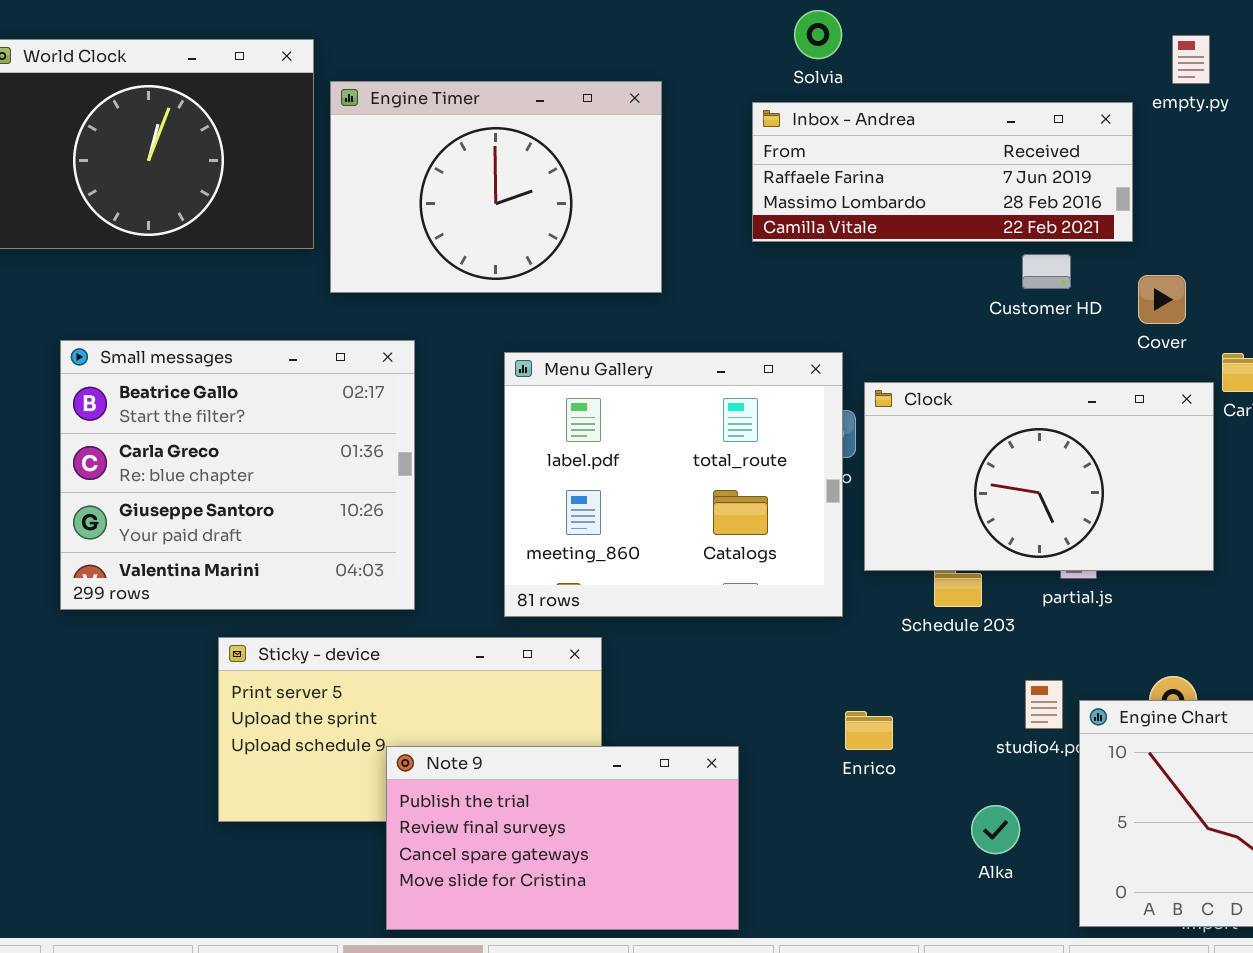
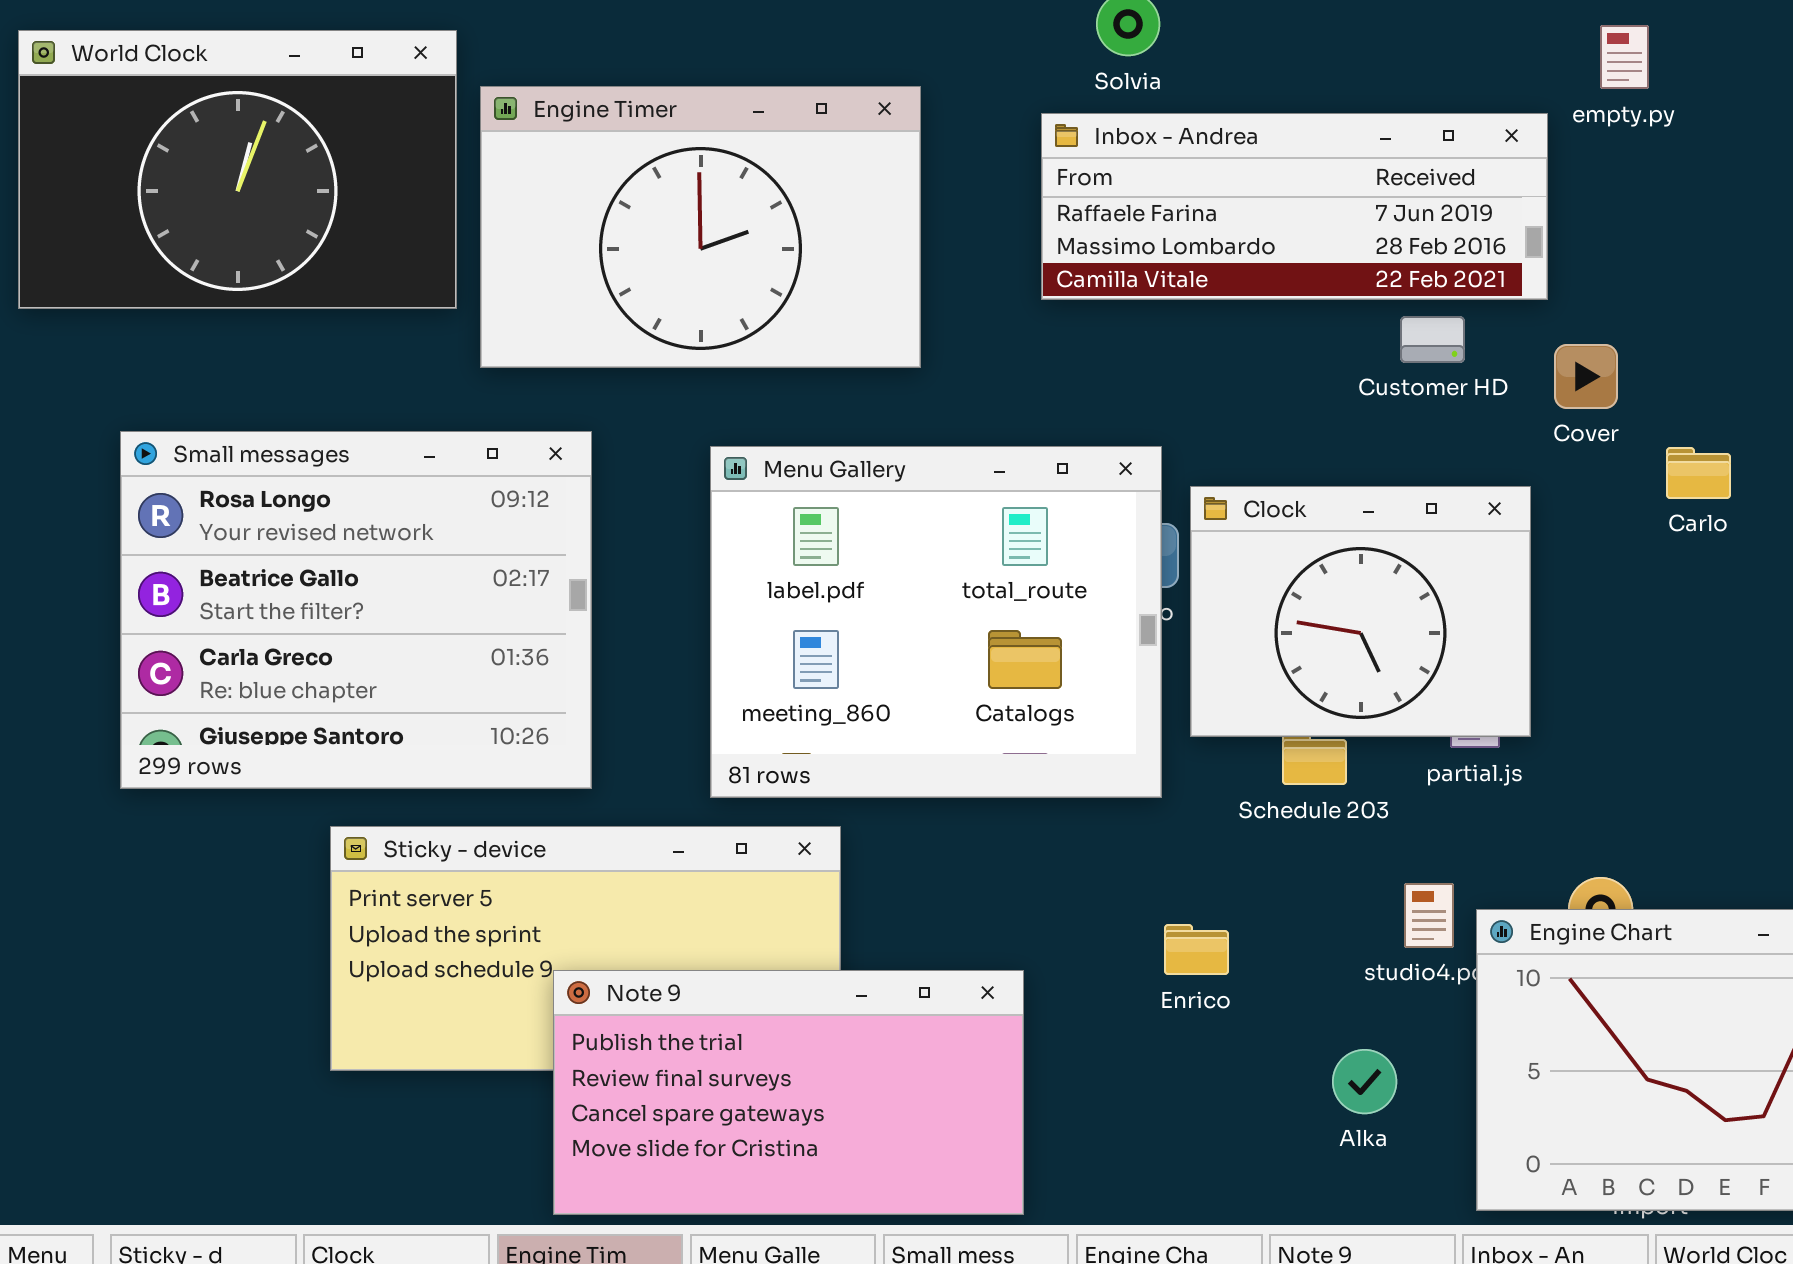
Small messages: [60,340,415,610] -> [120,431,592,789], scrolled up 1 row
Clock: [864,382,1214,571] -> [1190,486,1531,737], resized

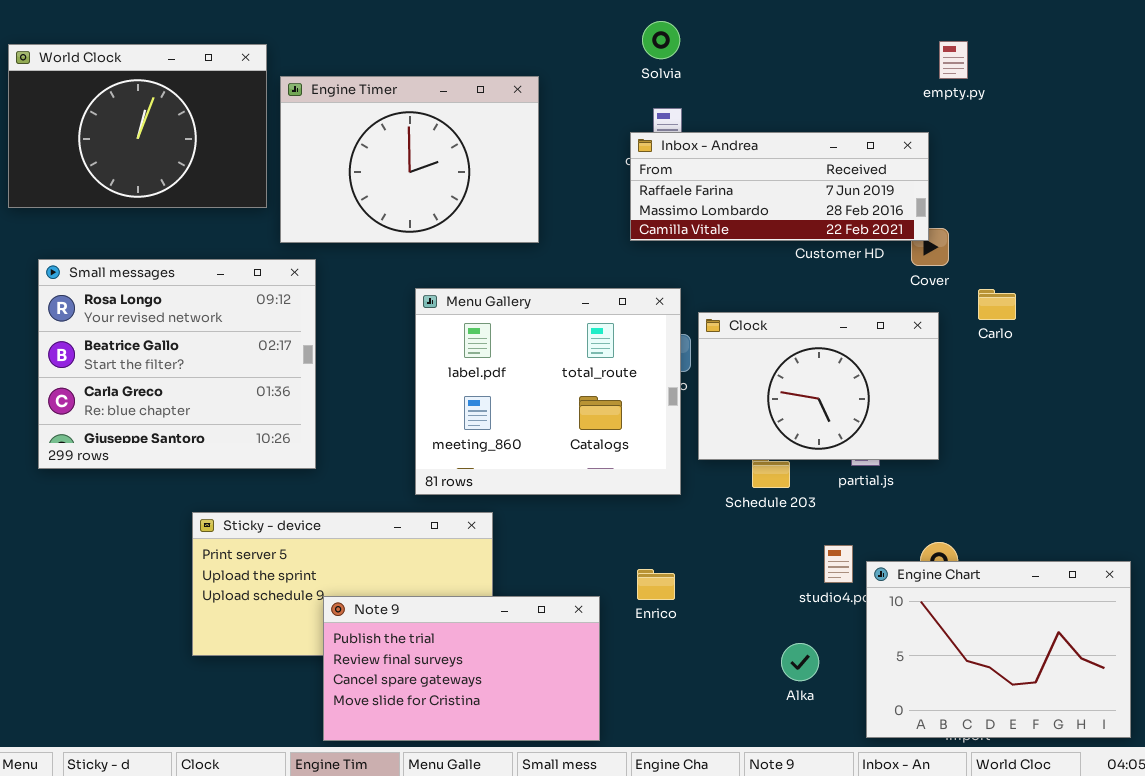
Inbox - Andrea: [1041,113,1548,300] -> [630,132,929,241], moved
Small messages: [120,431,592,789] -> [38,259,316,469], moved
Clock: [1190,486,1531,737] -> [698,312,939,460], resized
Enrico: [1164,924,1229,975] -> [637,569,675,600], moved

